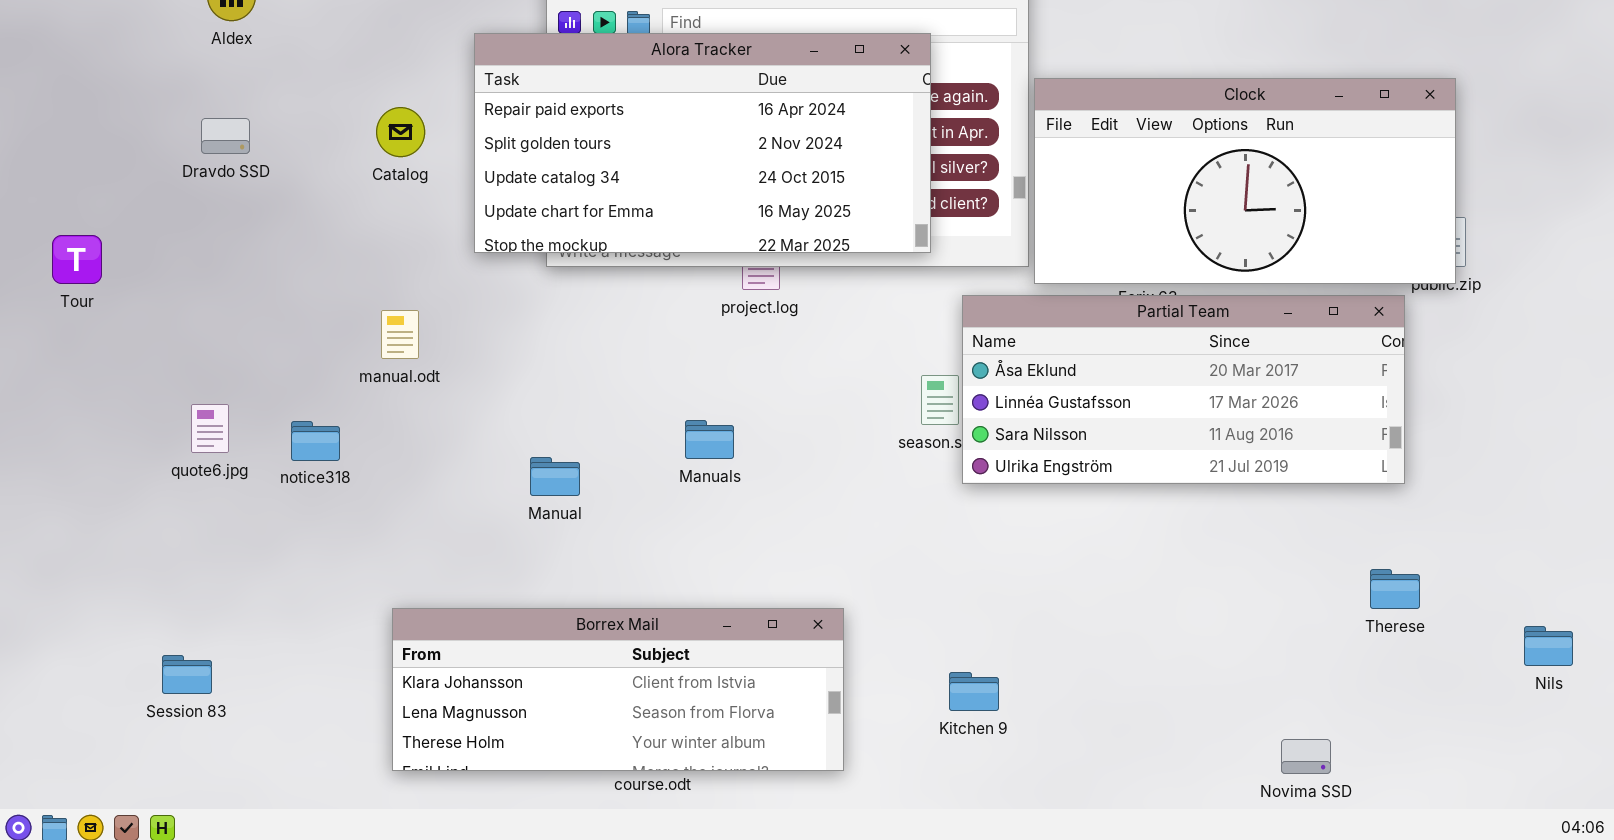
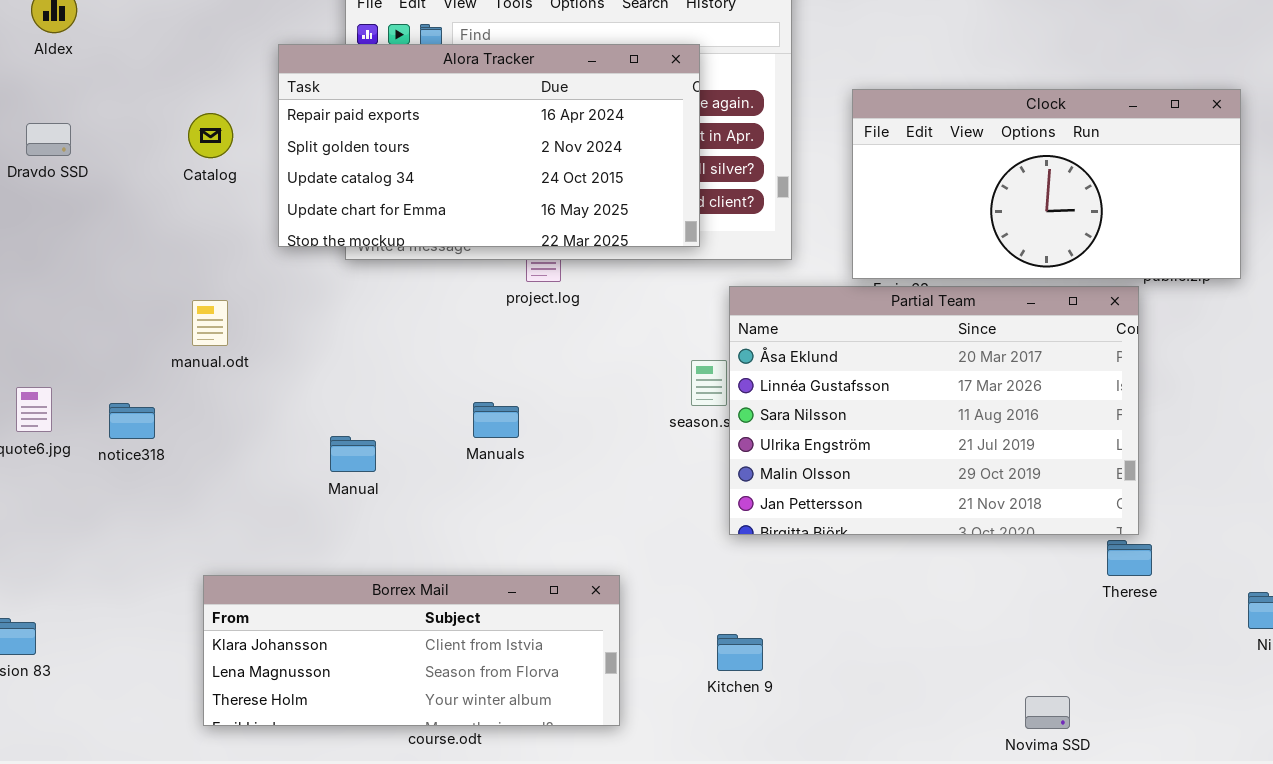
Clock: [1034,78,1456,284] -> [852,89,1241,279], moved
Partial Team: [962,295,1405,484] -> [729,286,1139,535], resized

